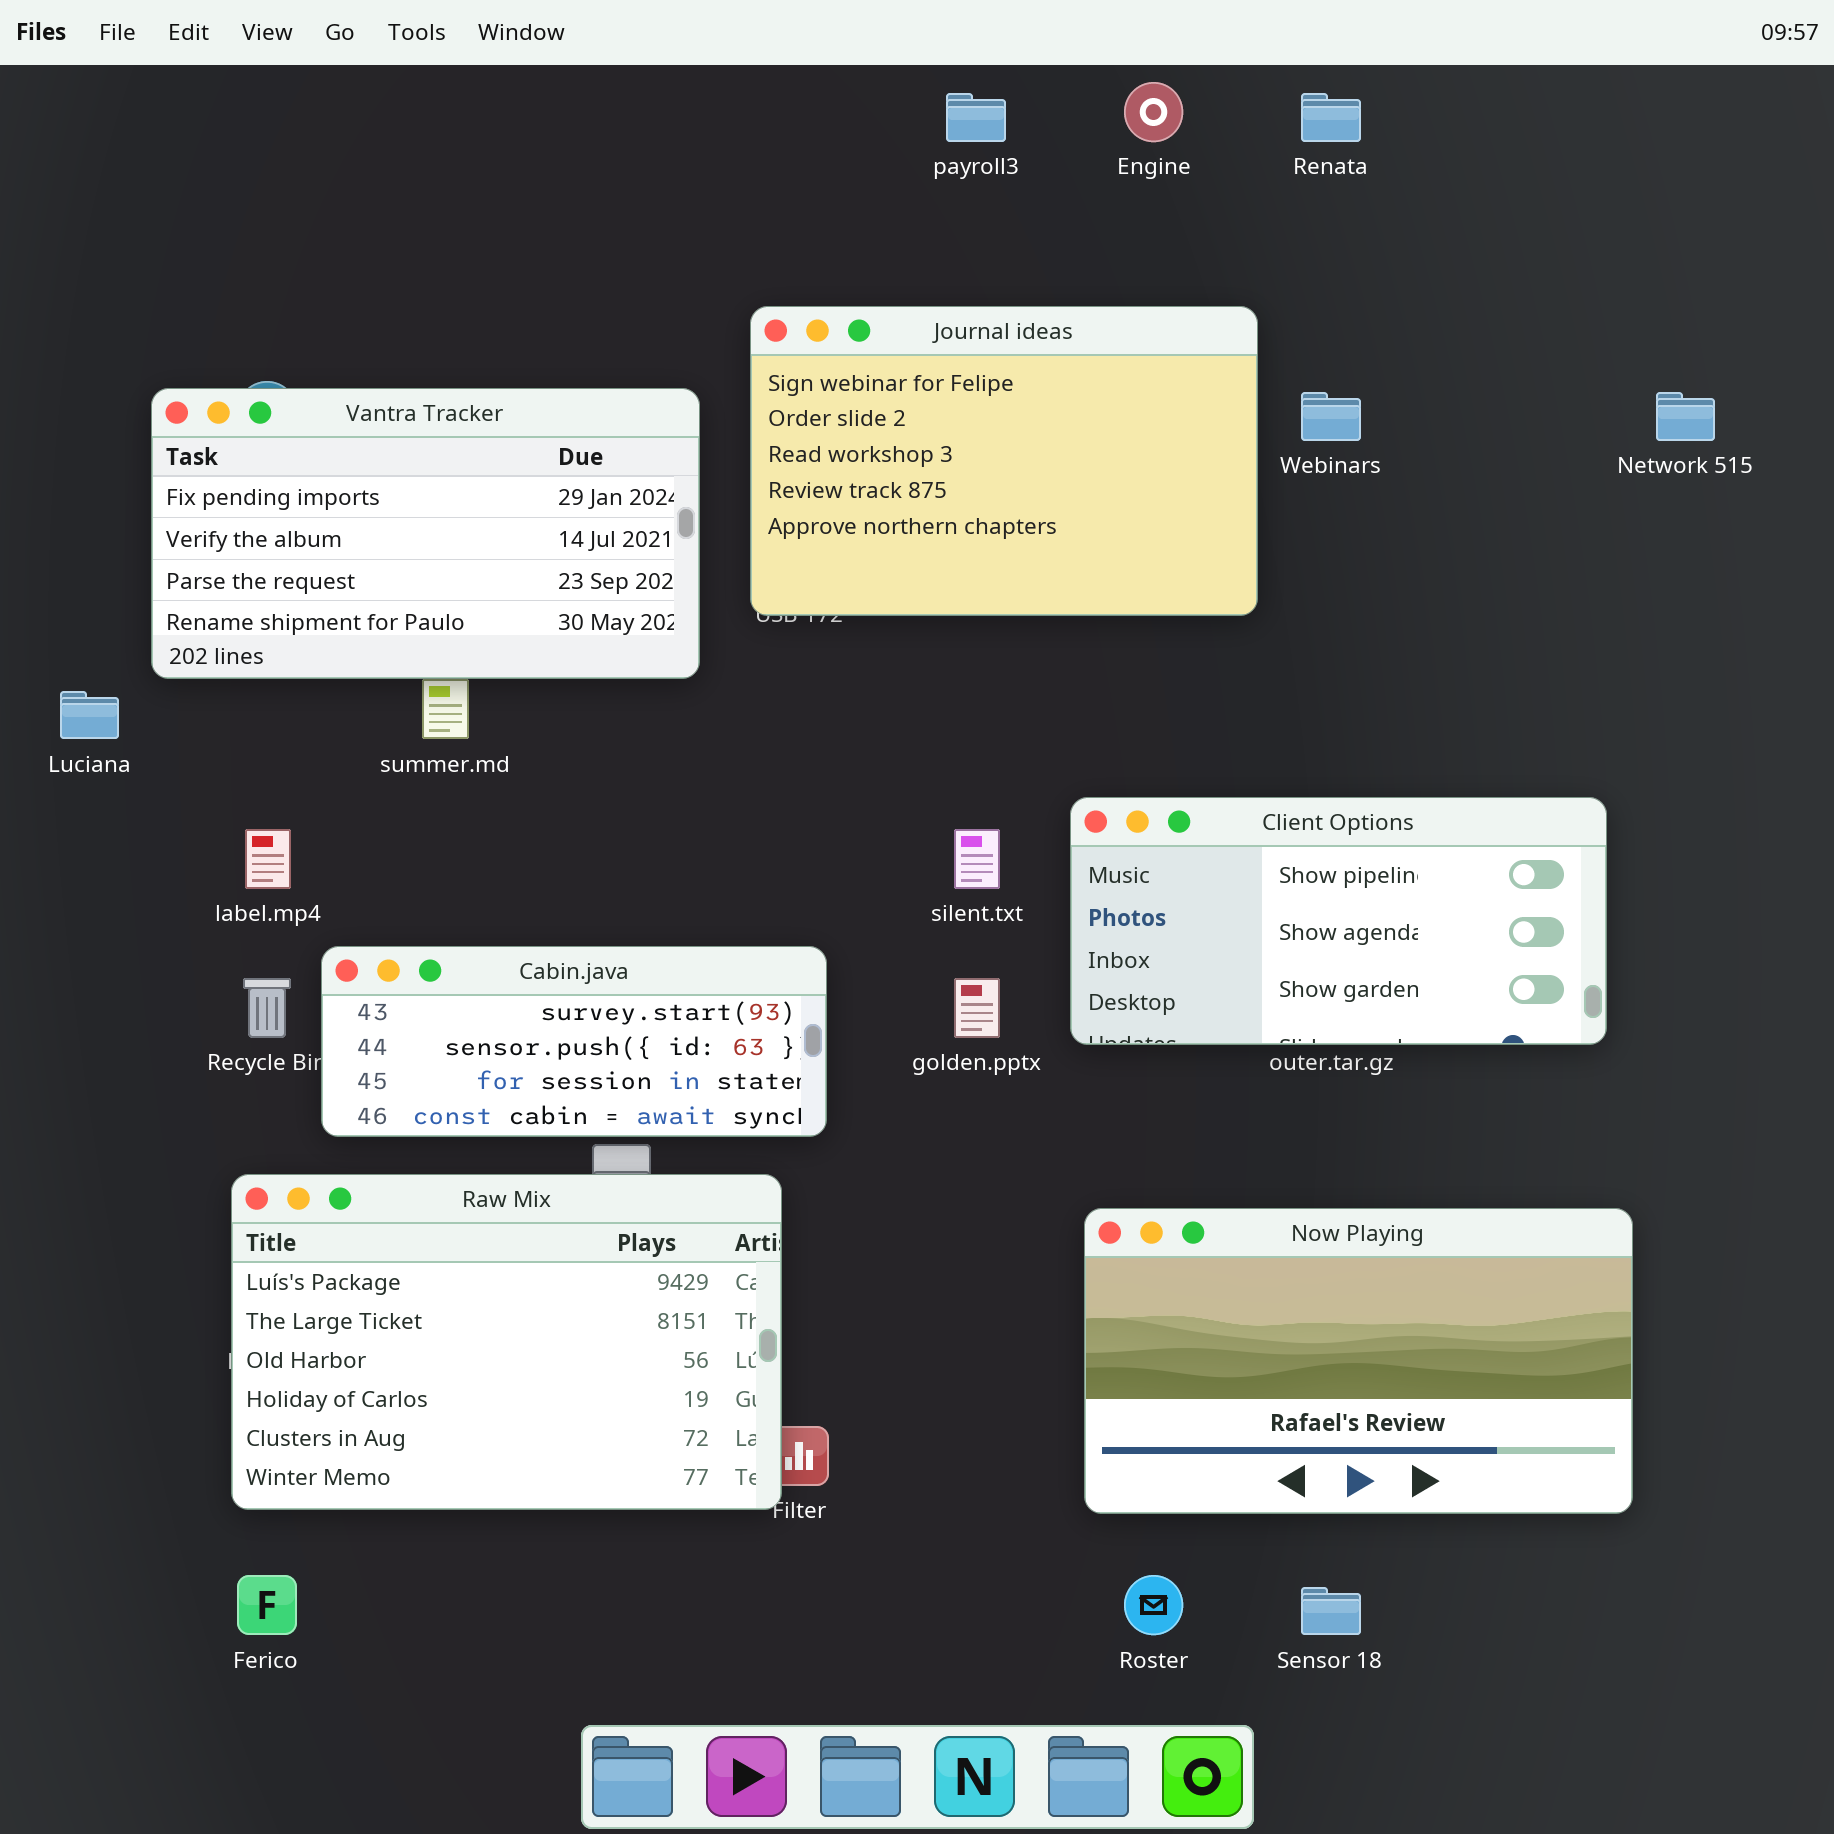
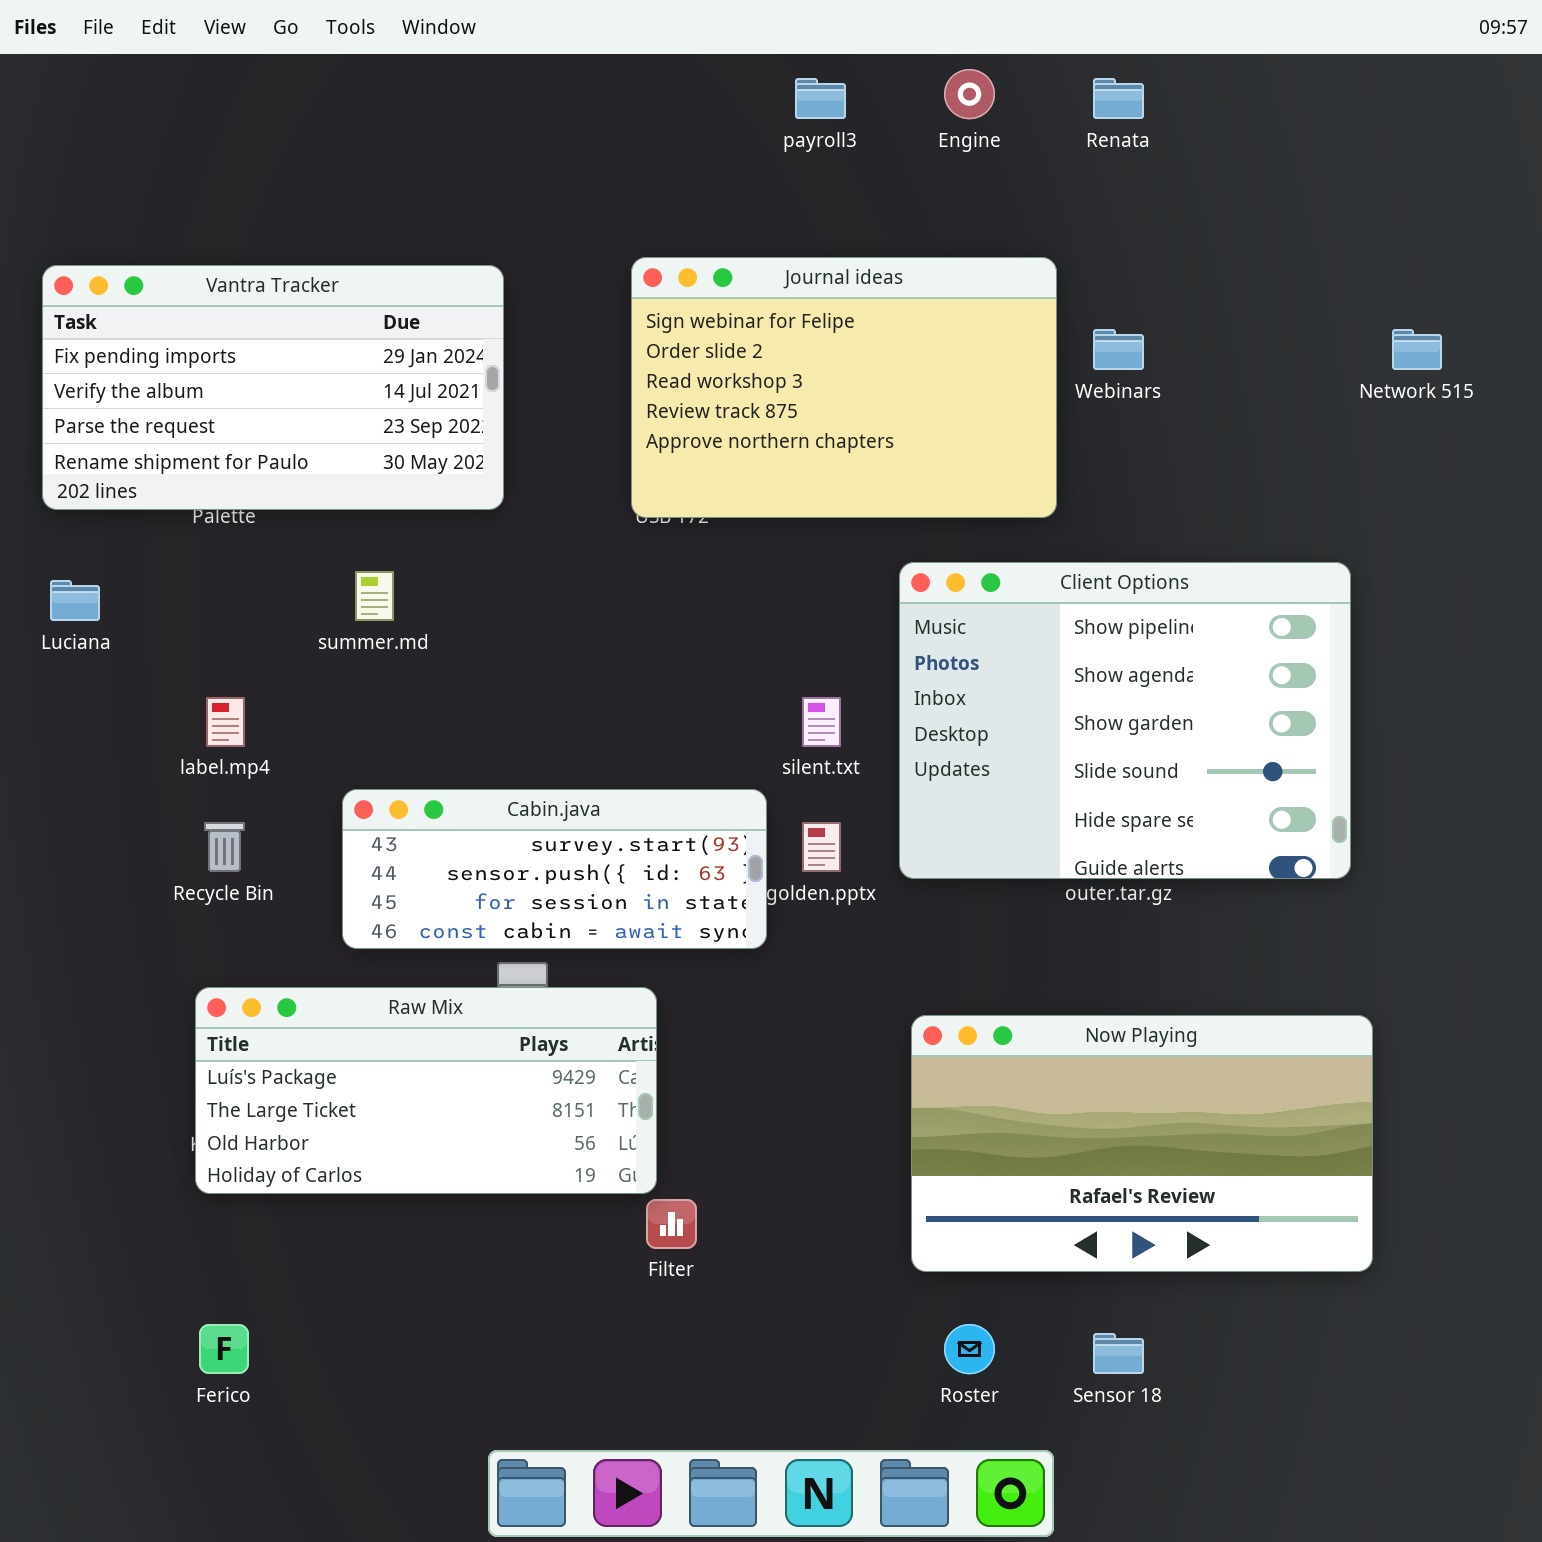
Vantra Tracker: [151,388,700,679] -> [42,265,504,510], moved
Client Options: [1070,797,1607,1045] -> [899,562,1351,879], resized
Cabin.java: [321,946,827,1137] -> [342,789,767,949], moved
Raw Mix: [231,1174,782,1510] -> [195,987,657,1194], resized

